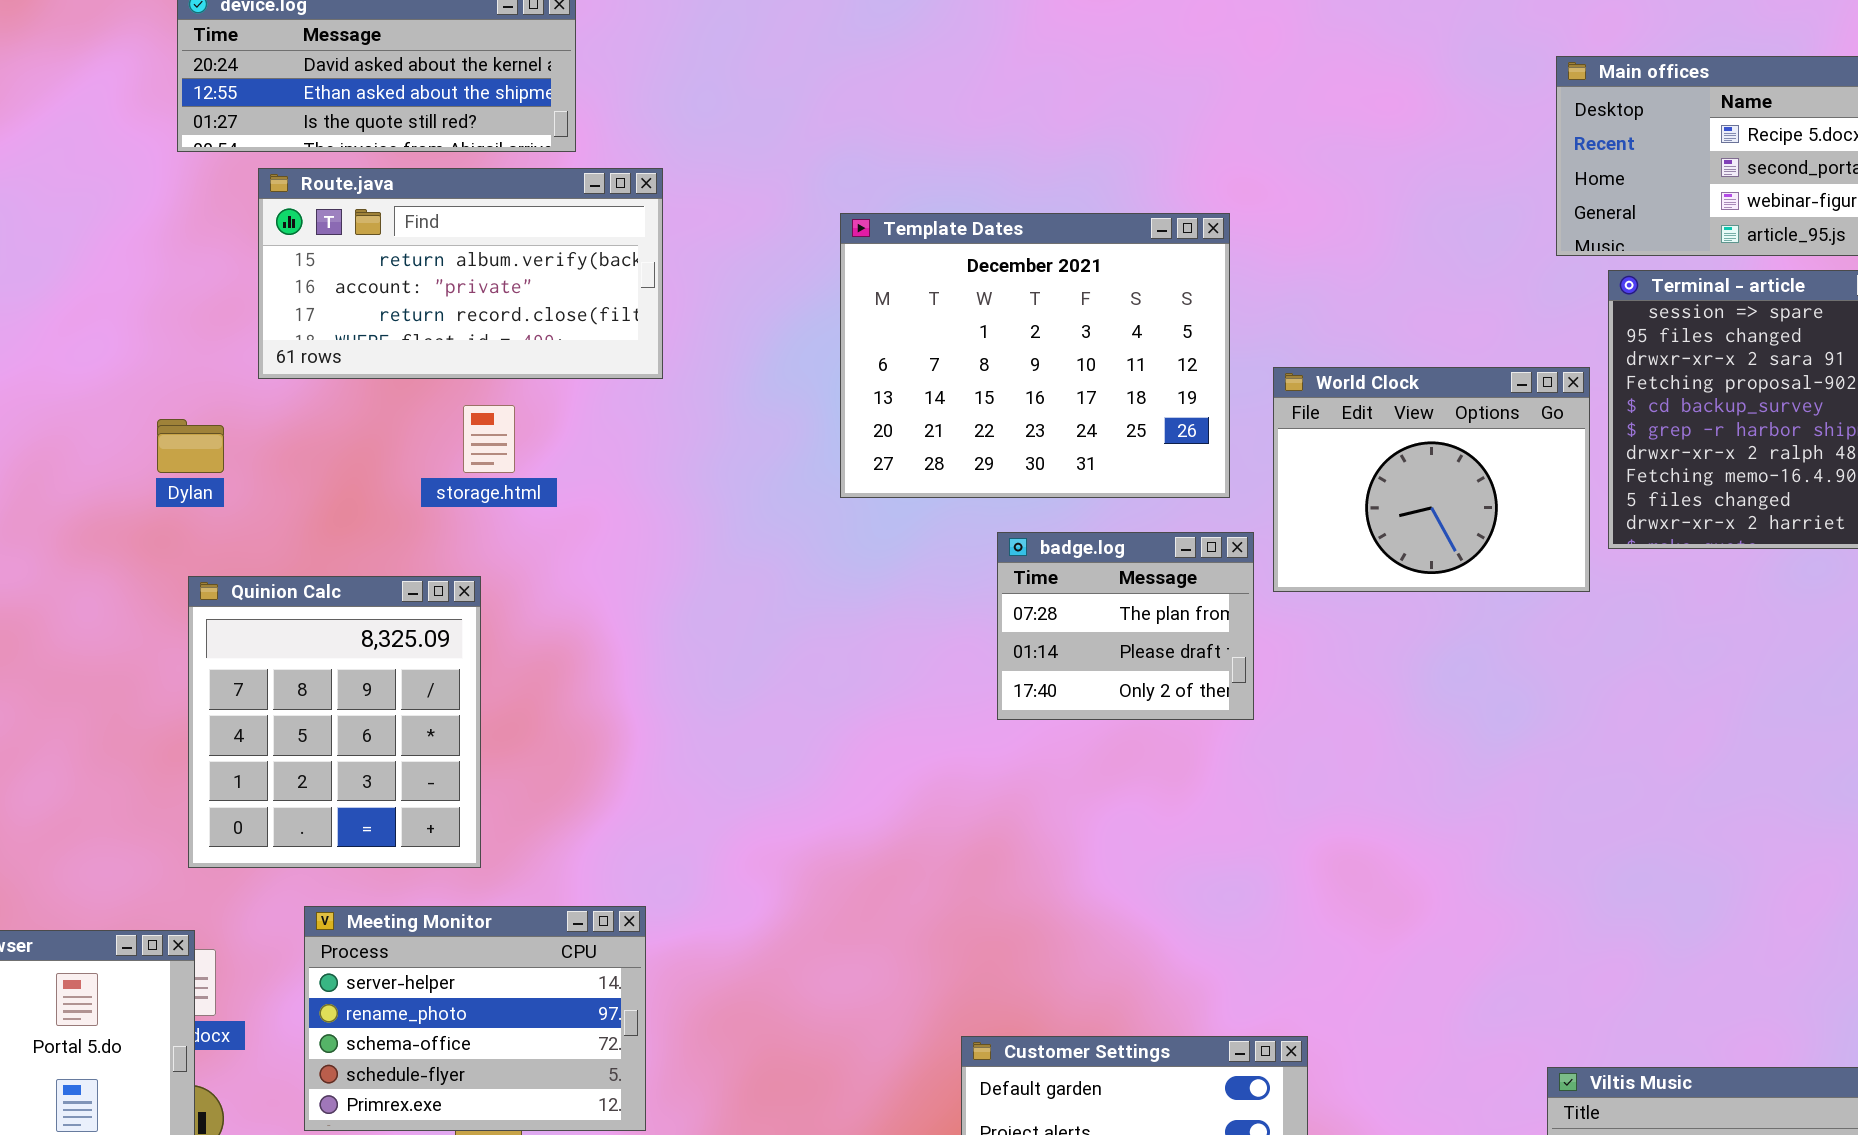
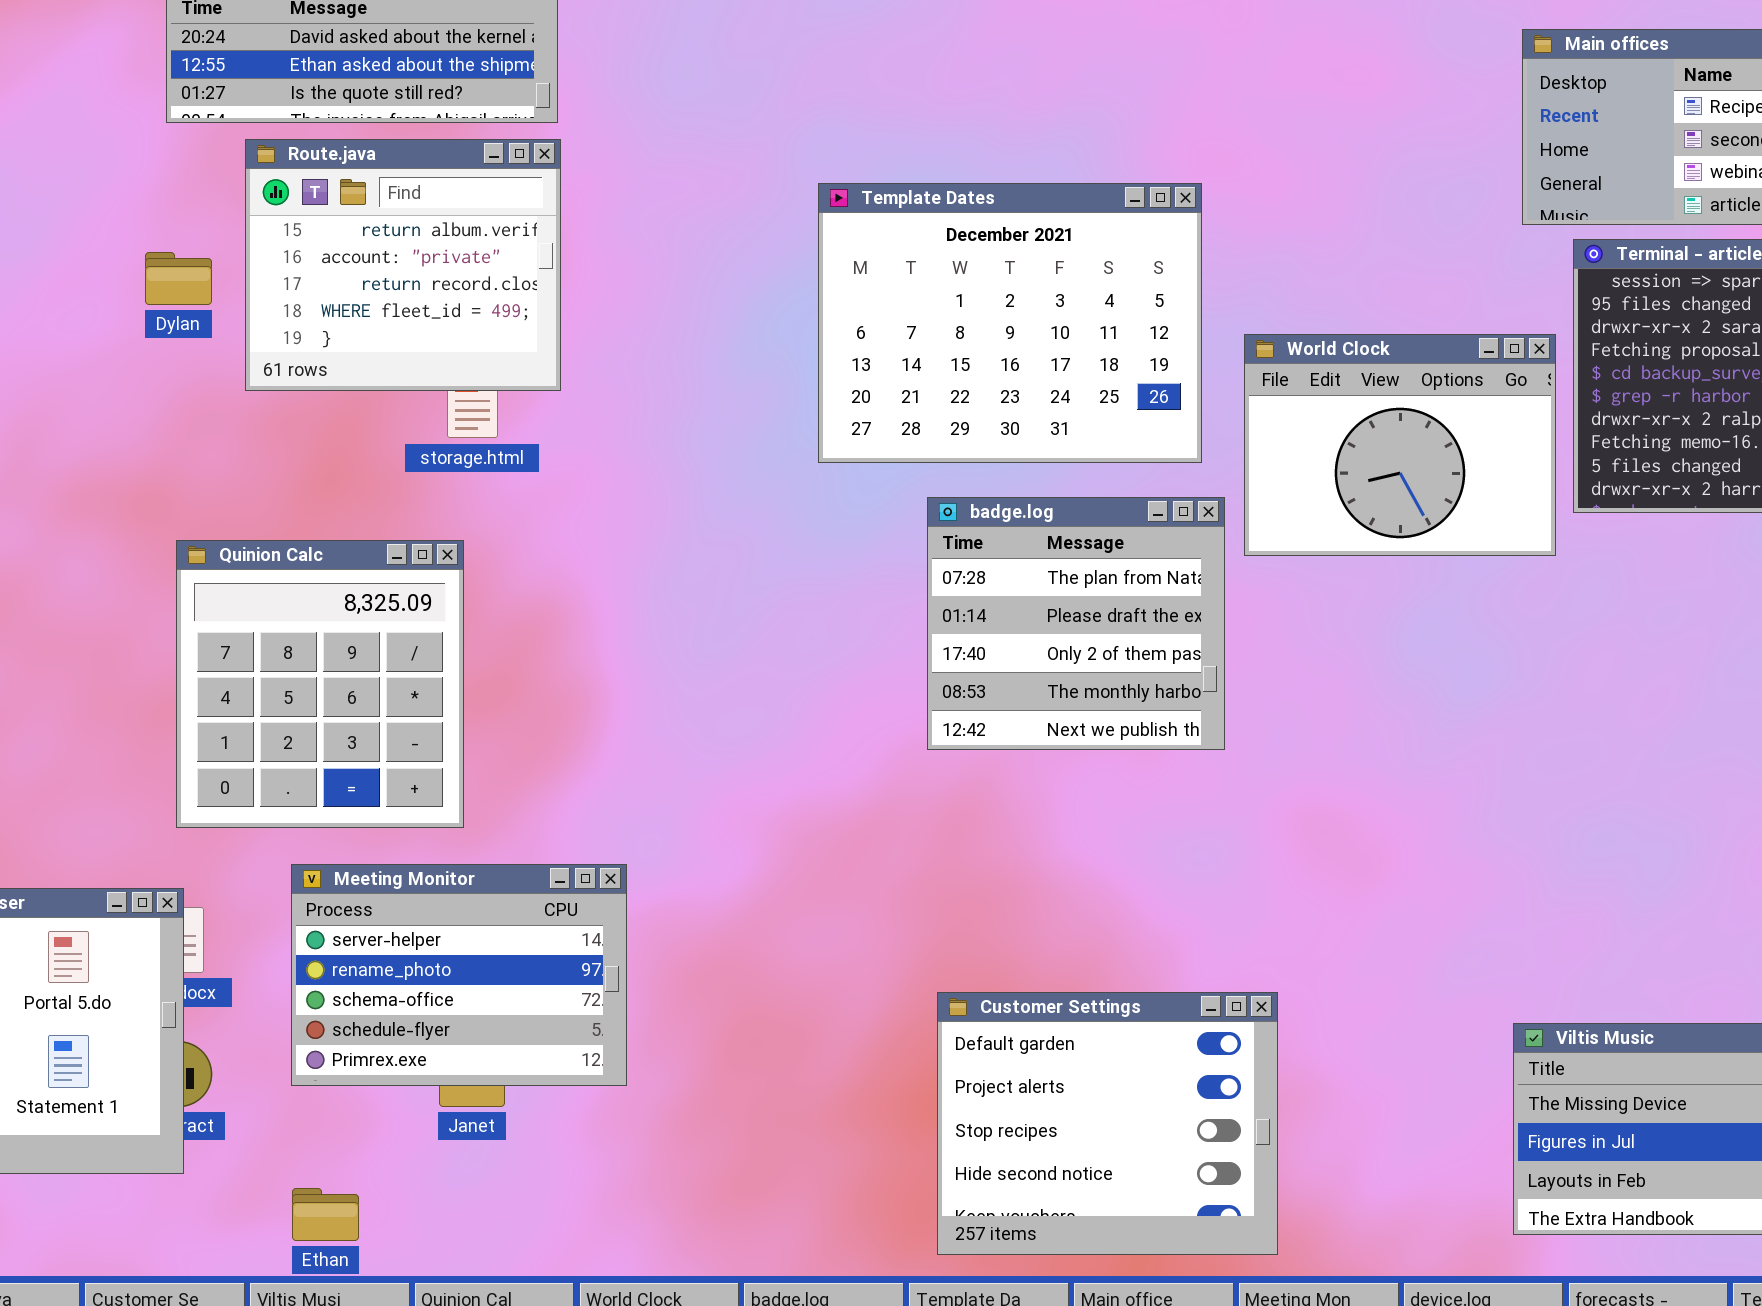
Route.java: [258,168,663,379] -> [245,139,561,391], resized
Dylan: [157,419,224,473] -> [145,252,212,305], moved
badge.log: [997,532,1254,720] -> [927,497,1225,750], resized

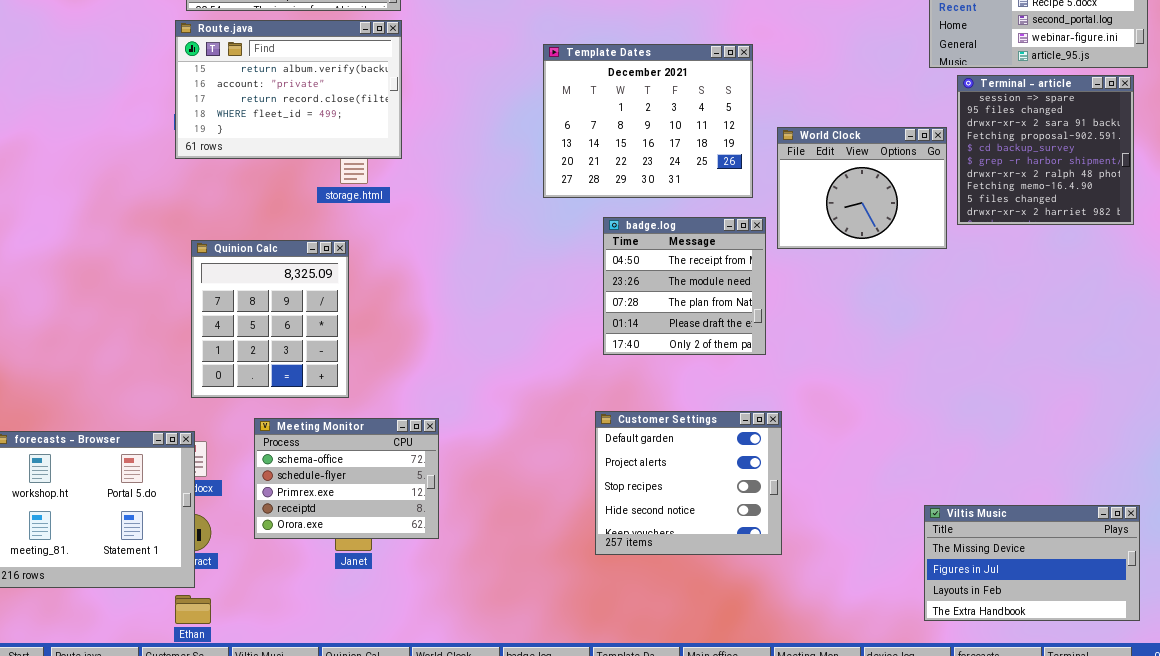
Route.java: [245,139,561,391] -> [175,20,402,159], resized
badge.log: [927,497,1225,750] -> [603,217,766,355], scrolled up 2 rows
Meeting Monitor: [291,864,627,1086] -> [254,418,439,539], scrolled down 2 rows
Customer Settings: [937,992,1278,1255] -> [595,411,782,555], moved
Ethan: [292,1188,359,1241] -> [175,595,211,624], moved

